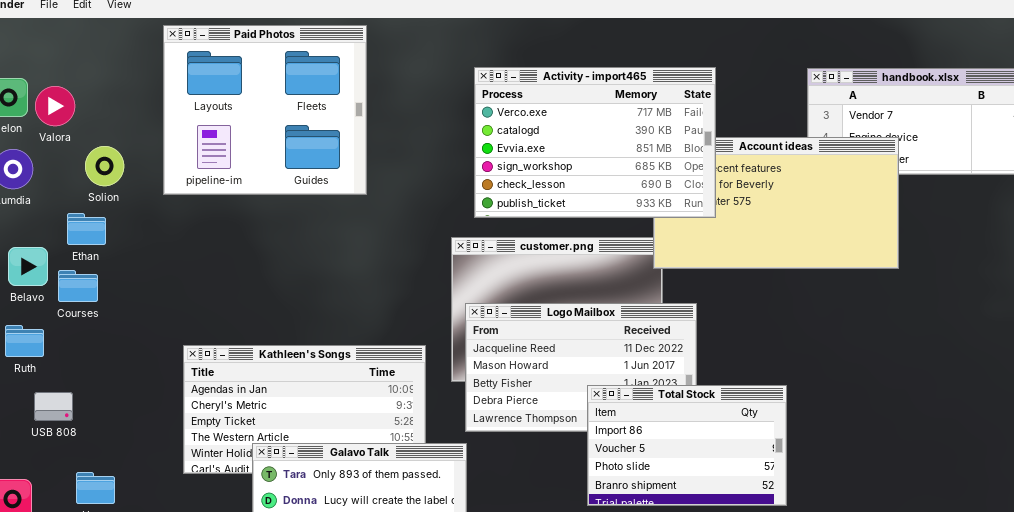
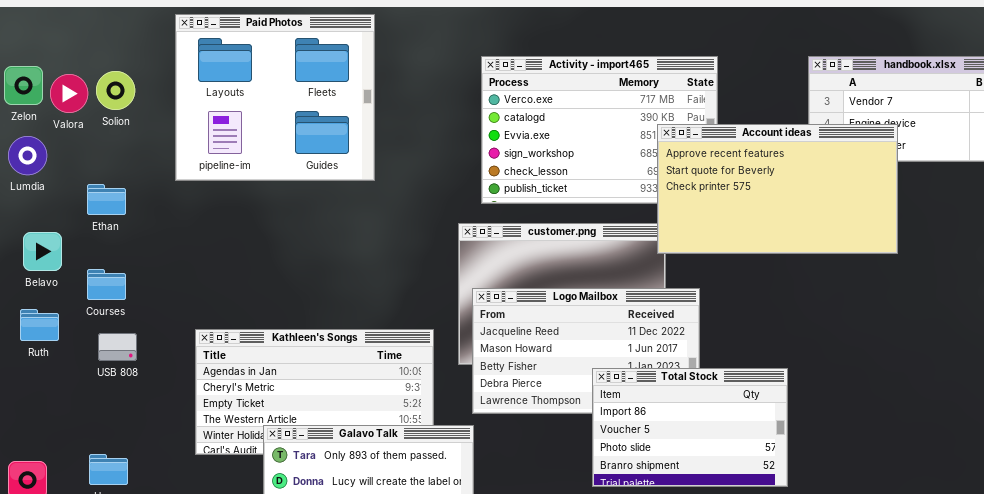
Account ideas: [653,137,899,269] -> [657,124,898,254], raised
Solion: [85,146,124,186] -> [96,71,135,110], moved
Ethan: [67,213,106,245] -> [87,184,126,215], moved
Courses: [58,270,98,302] -> [87,269,126,300], moved
USB 808: [34,392,73,421] -> [98,333,137,361], moved

